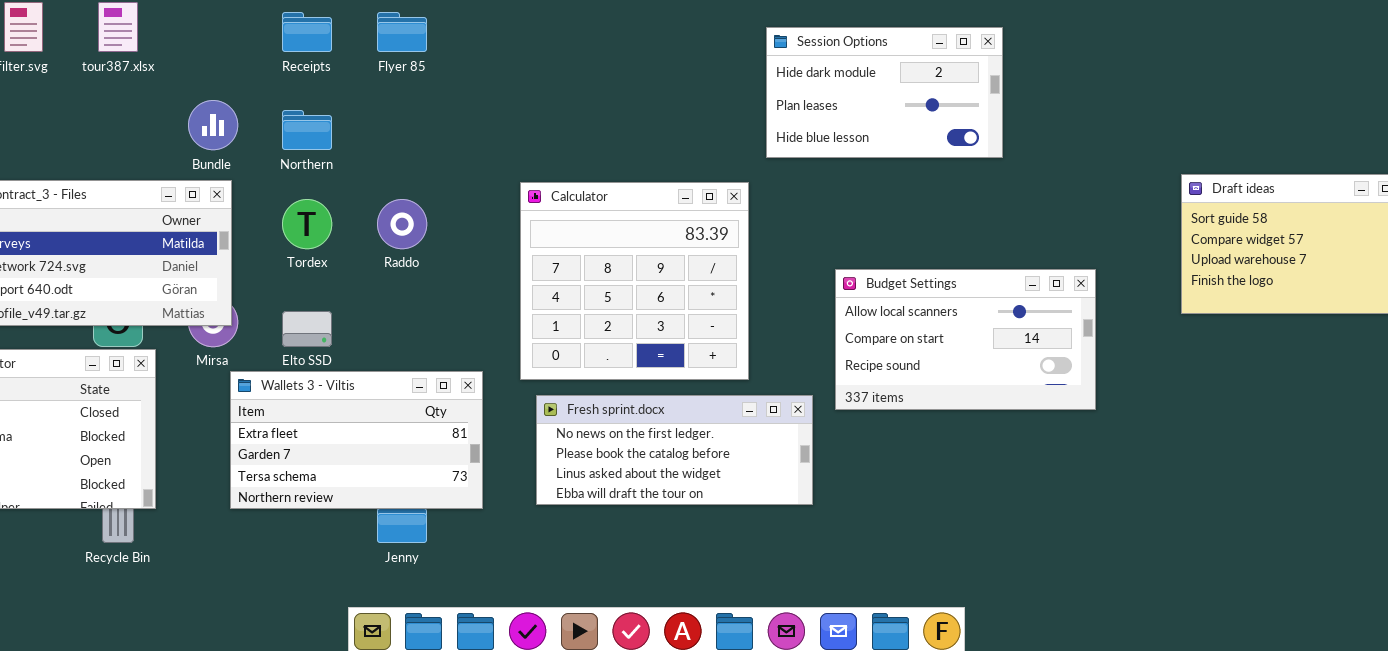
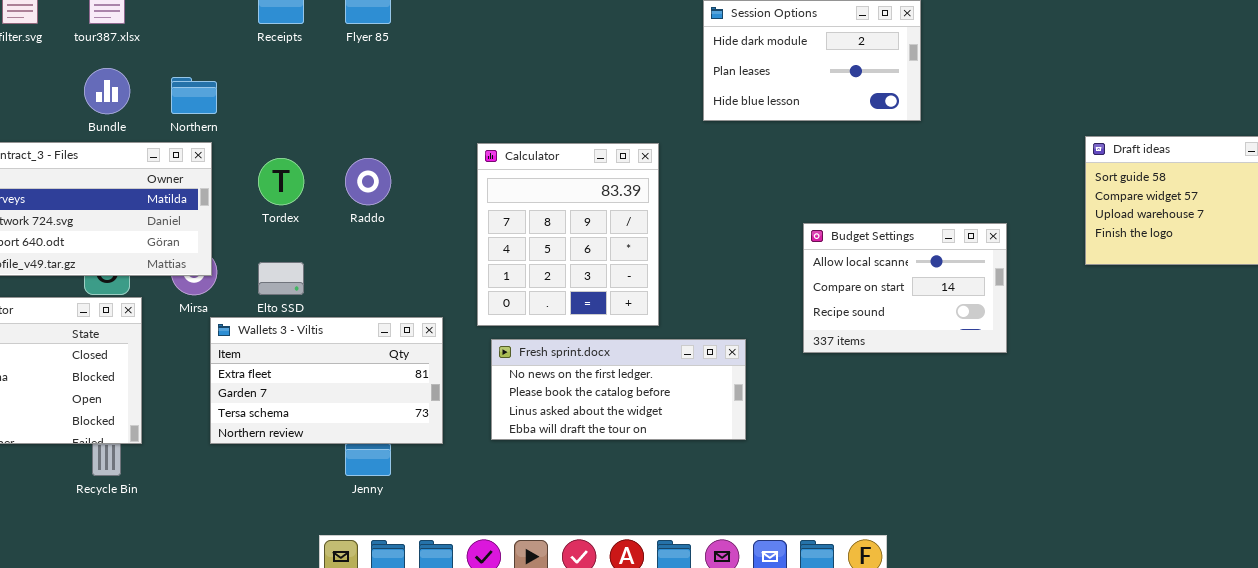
Bundle: [188,100,238,150] -> [84,68,130,114], moved
Northern: [282,110,332,150] -> [171,77,217,114], moved
Calculator: [520,182,749,380] -> [477,143,659,326], resized
Budget Settings: [835,269,1096,410] -> [803,223,1007,353], resized

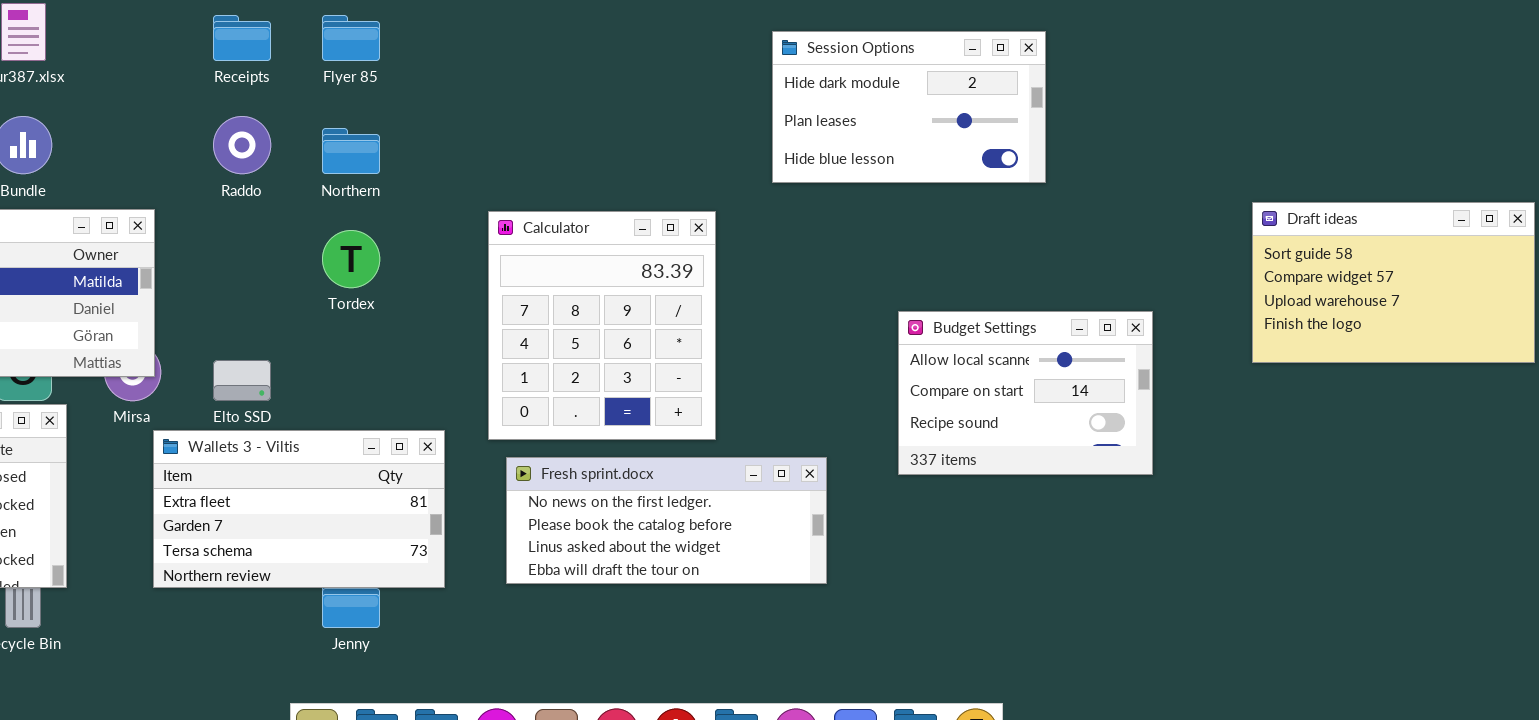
Northern: [171,77,217,114] -> [322,128,380,174], moved
Tordex: [258,158,304,205] -> [322,230,380,288], moved
Raddo: [345,158,391,205] -> [213,116,271,174], moved

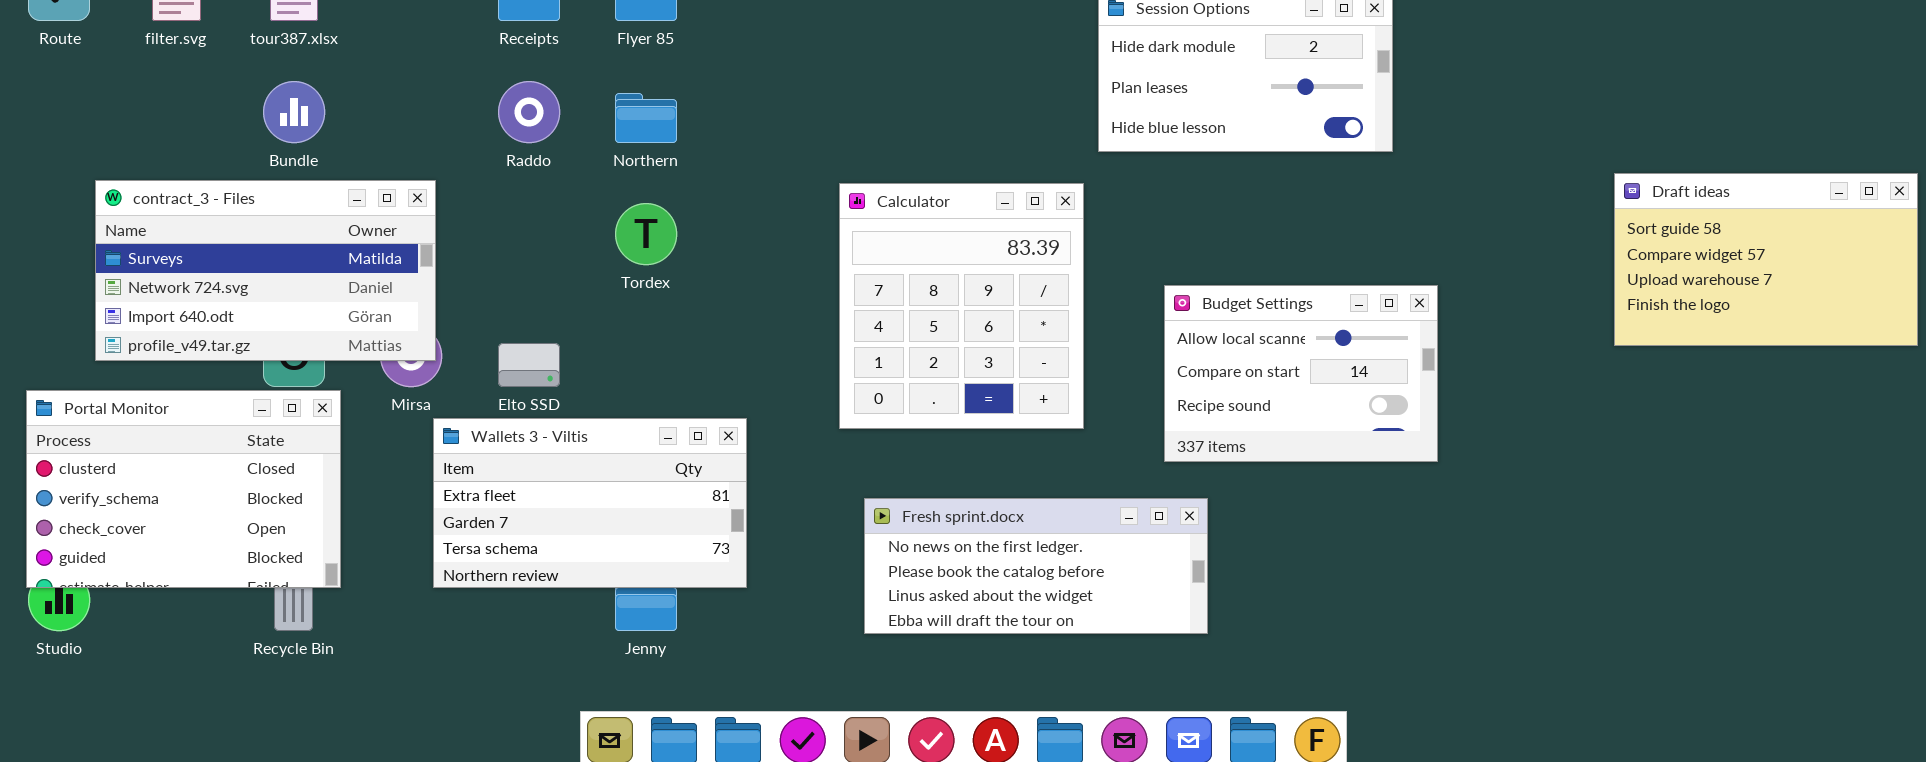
Calculator: [488,211,716,440] -> [839,183,1084,429], moved
Budget Settings: [898,311,1153,475] -> [1164,285,1438,462], moved
Fresh sprint.docx: [506,457,827,584] -> [864,498,1208,634], moved

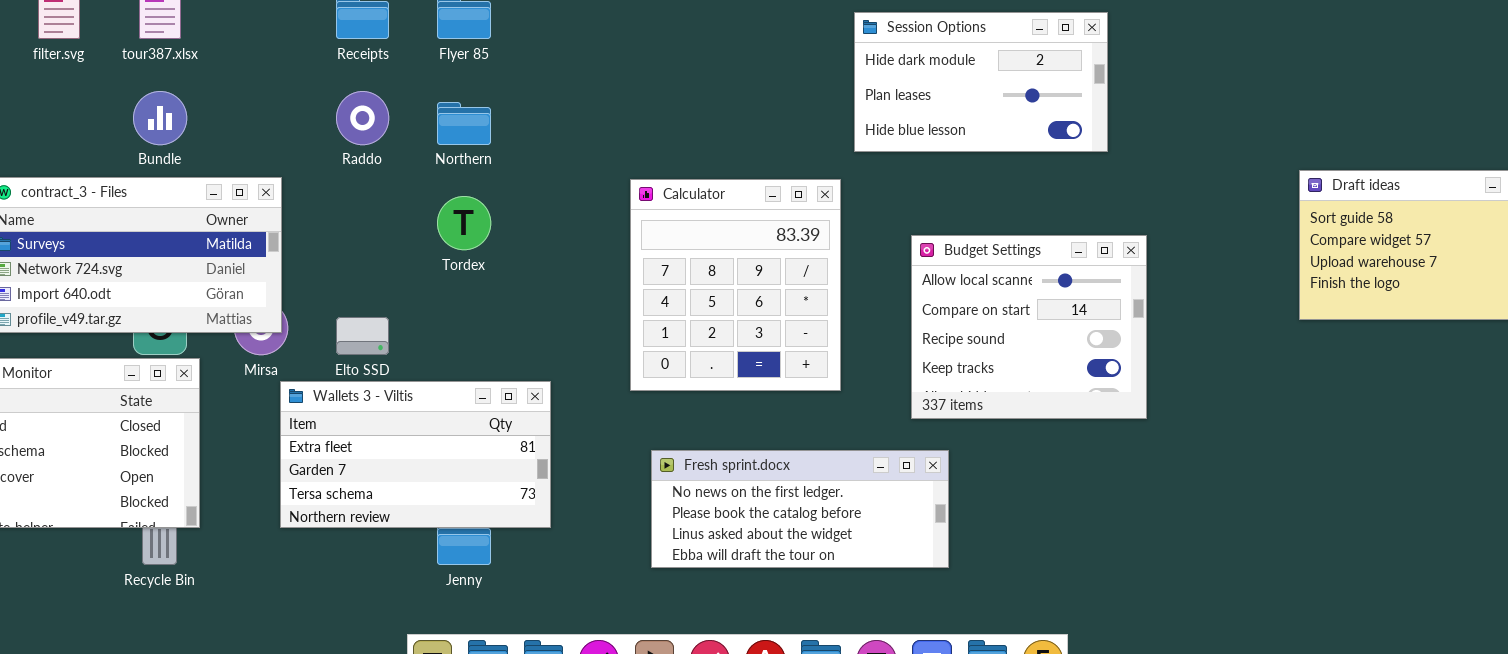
Budget Settings: [1164,285,1438,462] -> [911,235,1147,419], resized

